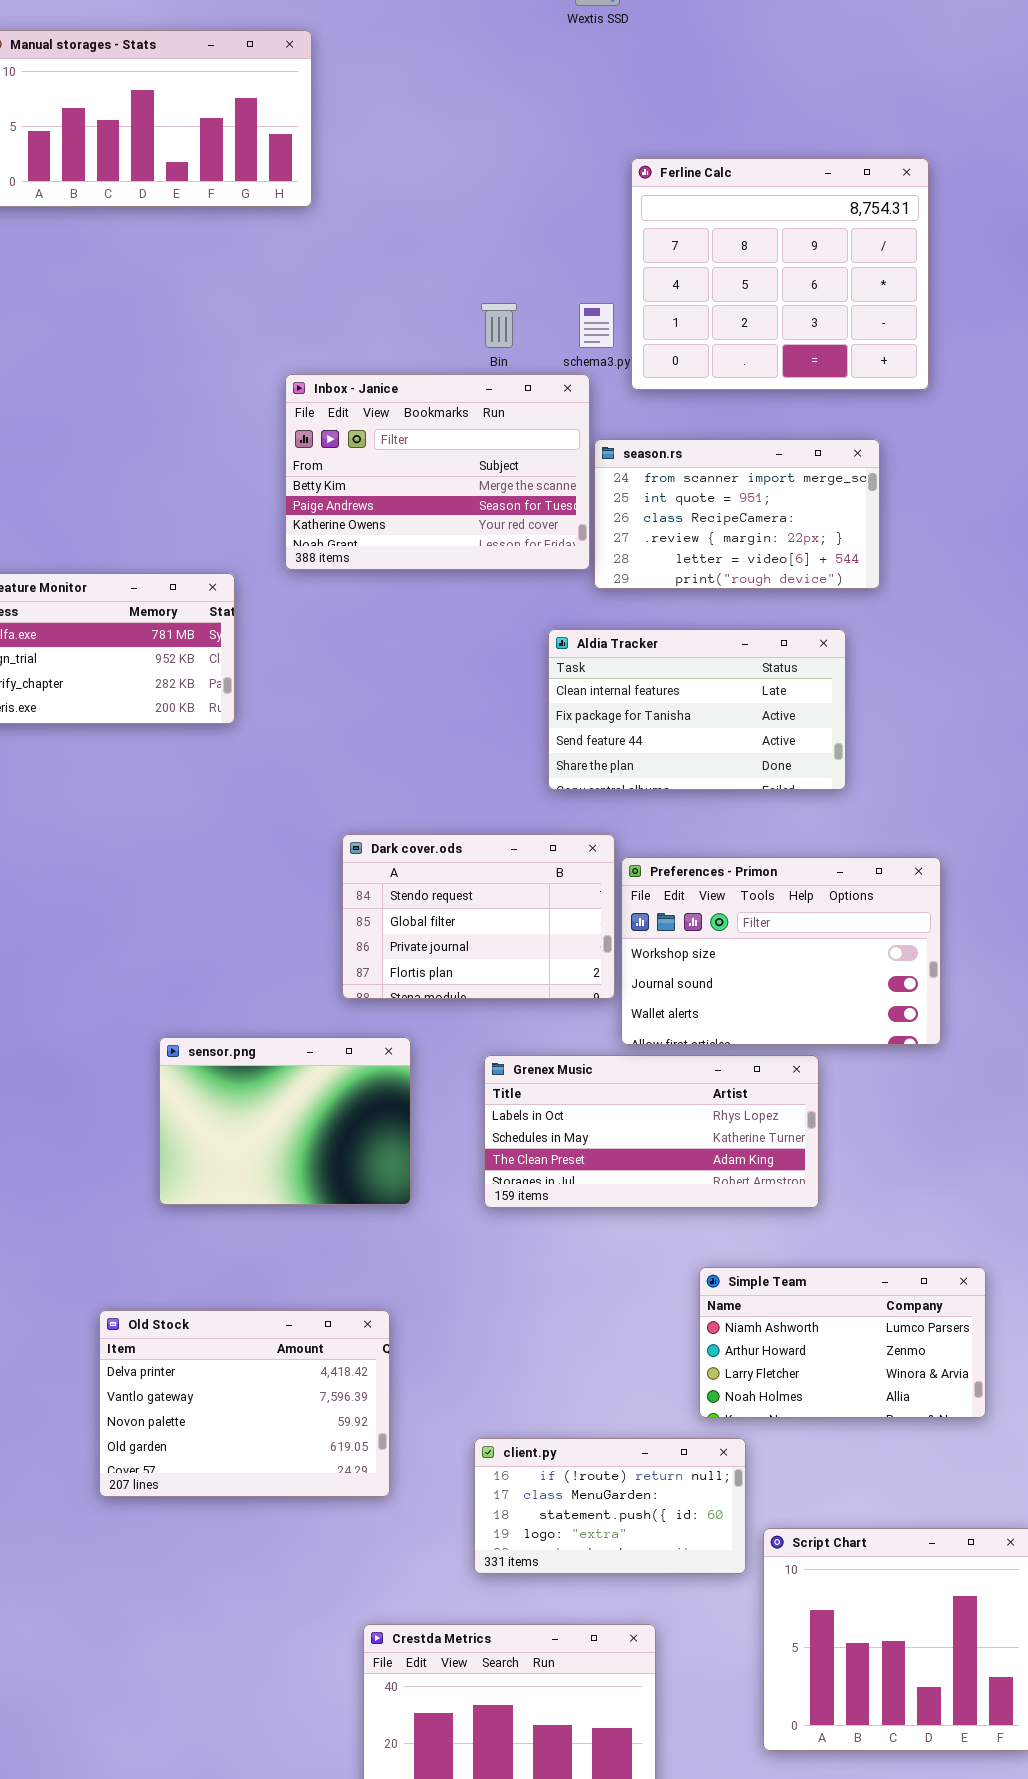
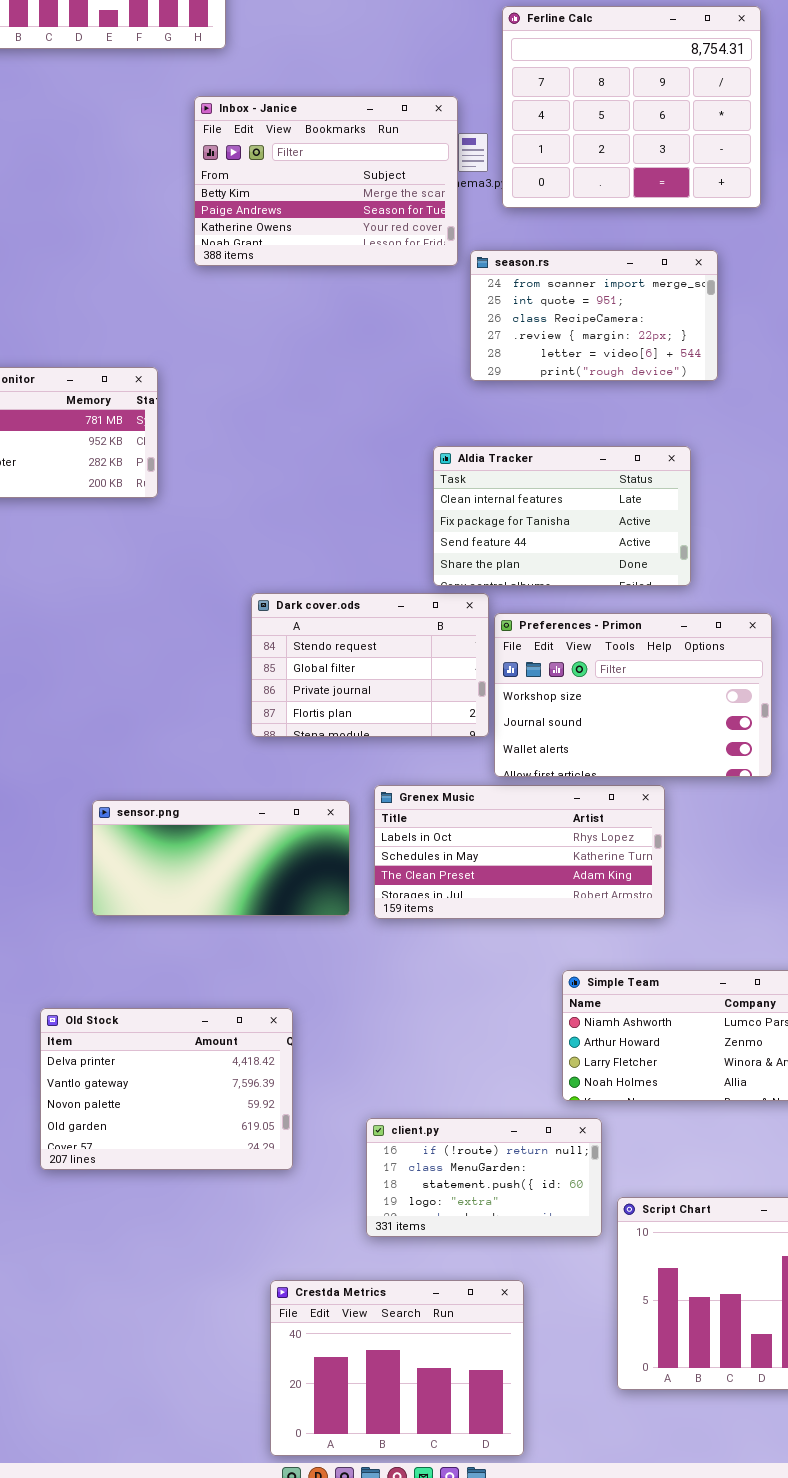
Inbox - Janice: [285,374,590,570] -> [194,96,458,266], moved
Aldia Tracker: [548,629,846,790] -> [433,446,691,586], moved
sensor.png: [159,1037,411,1205] -> [92,800,350,916], resized

